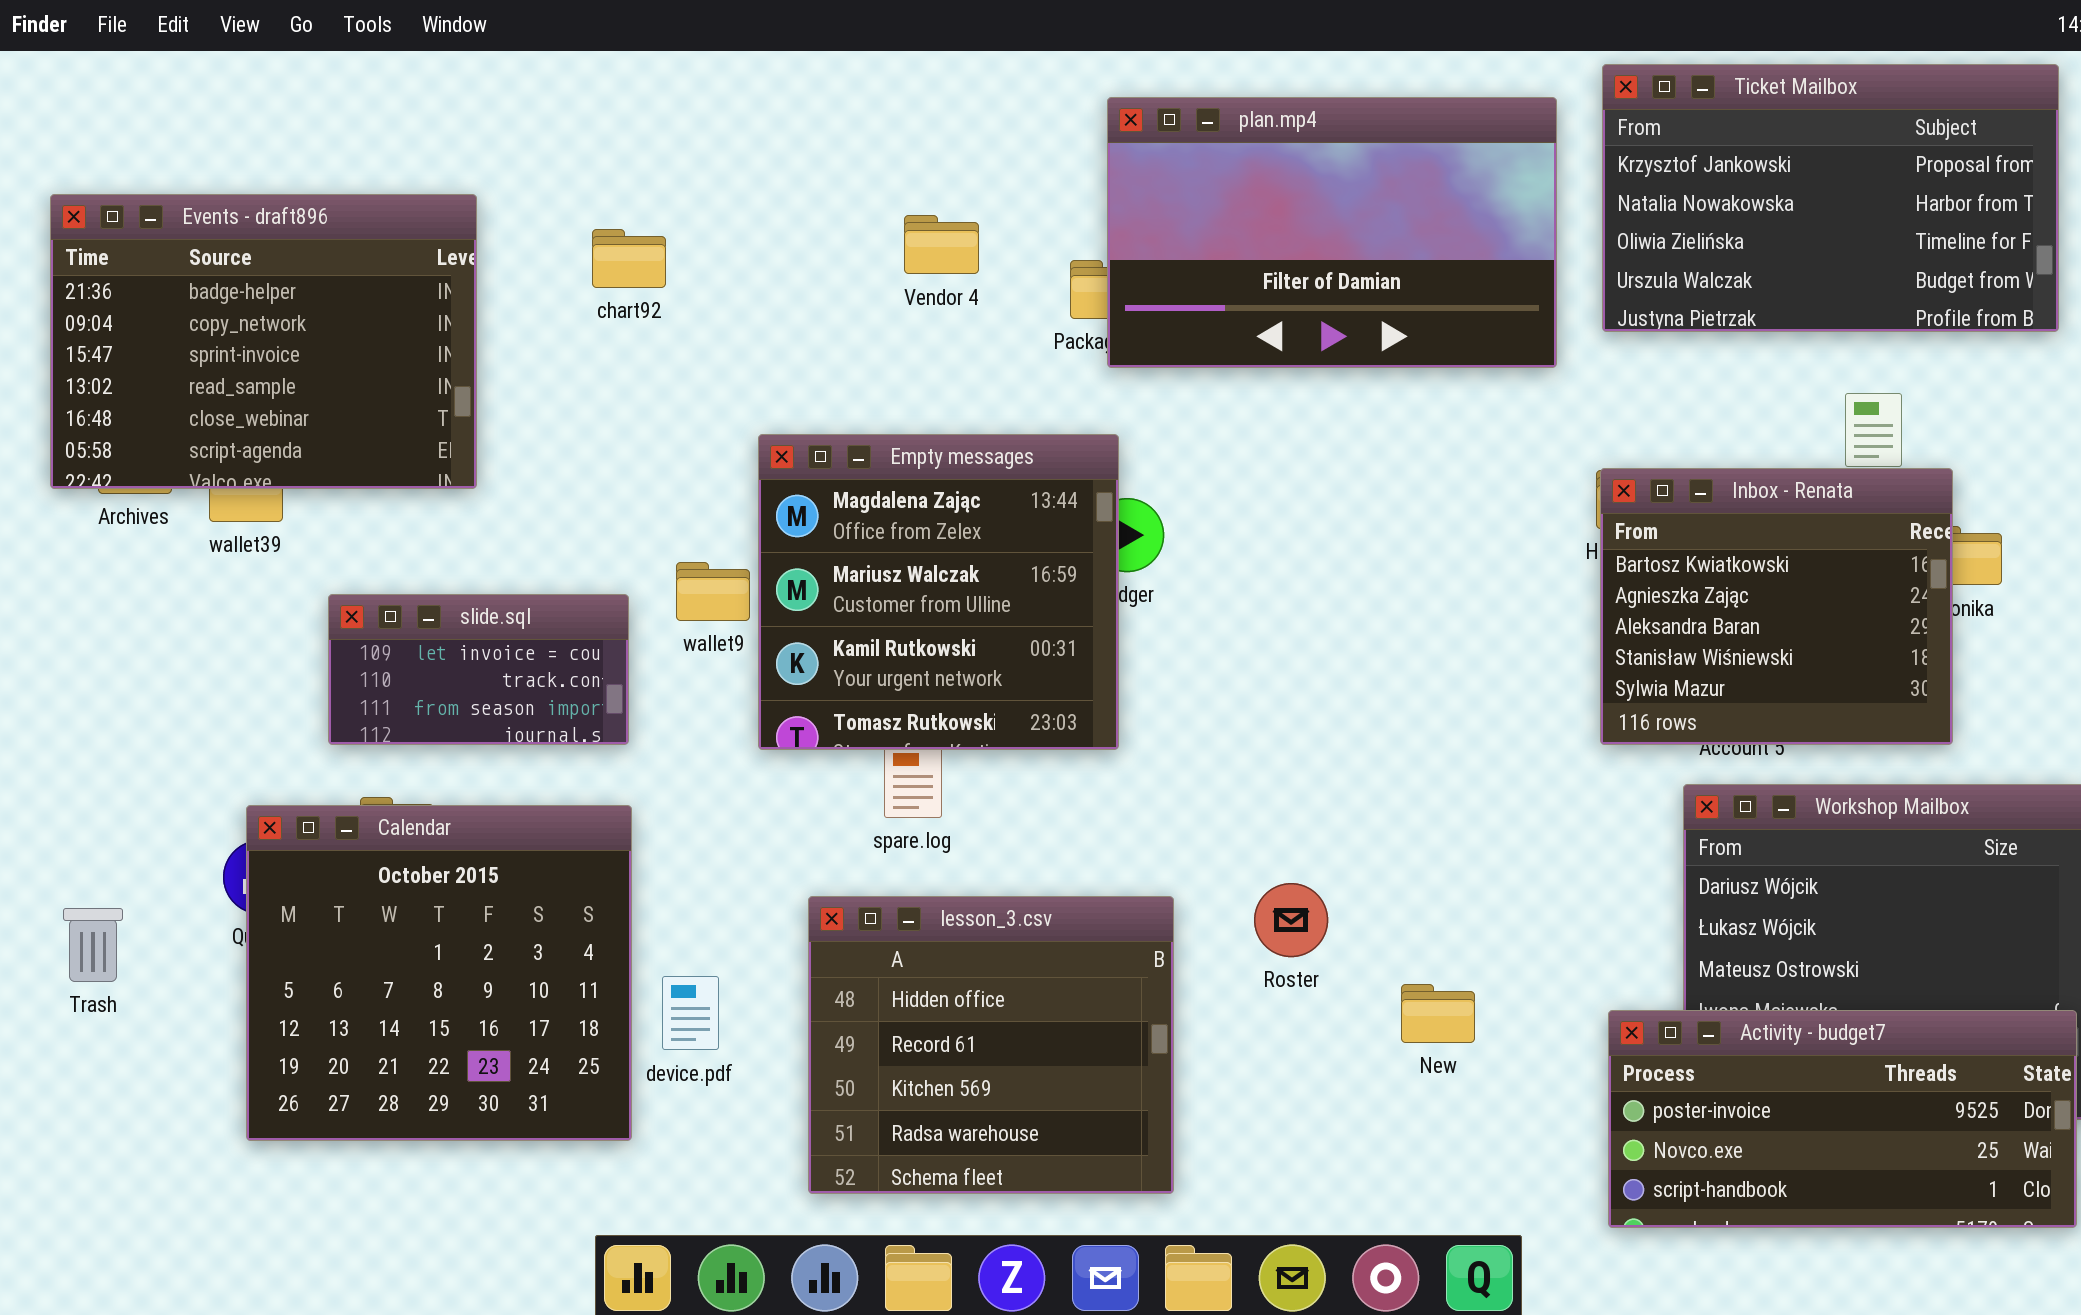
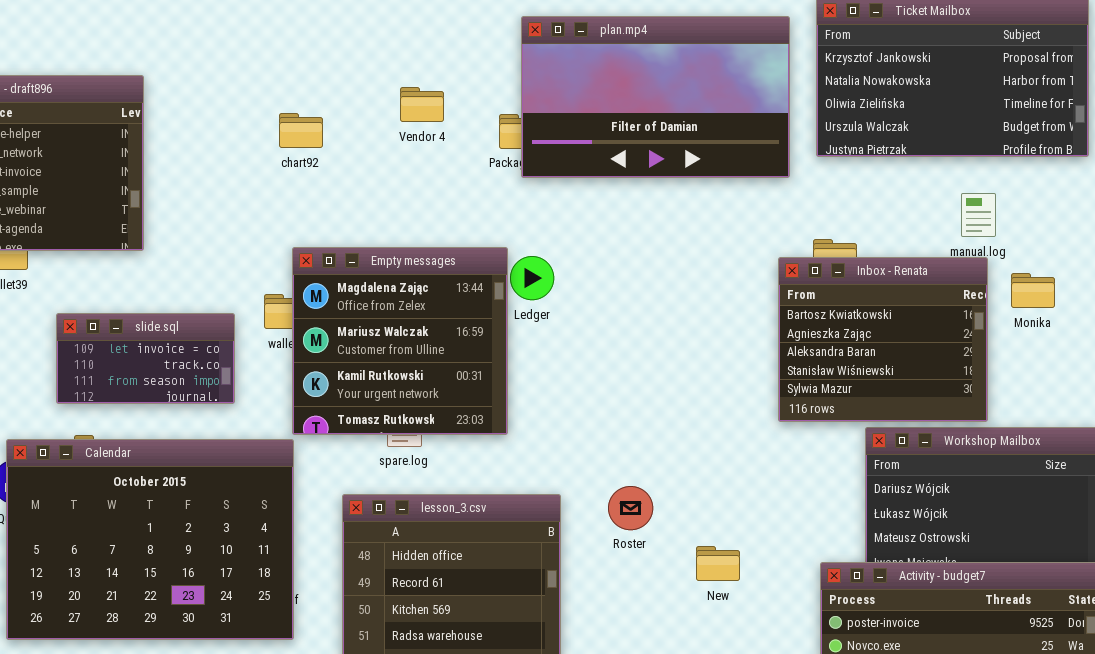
chart92: [592,229,666,288] -> [279,113,323,148], moved
Empty messages: [758,434,1119,750] -> [292,247,508,435], moved
Inbox - Renata: [1600,468,1953,745] -> [778,257,988,422], moved
Calendar: [246,805,632,1141] -> [6,439,294,640], resized

